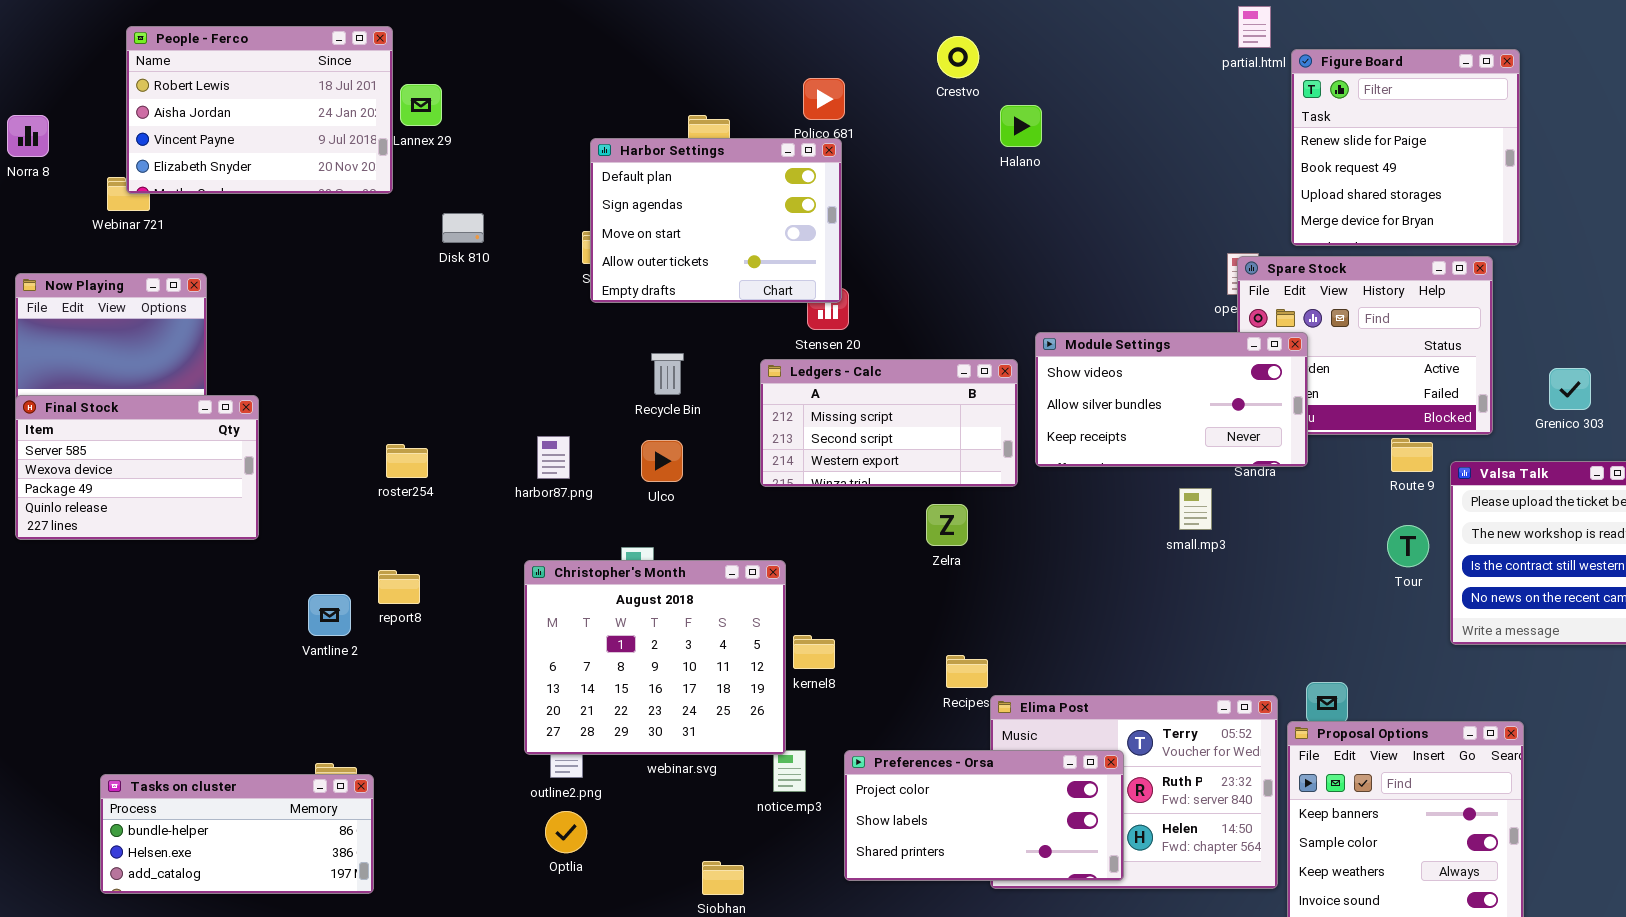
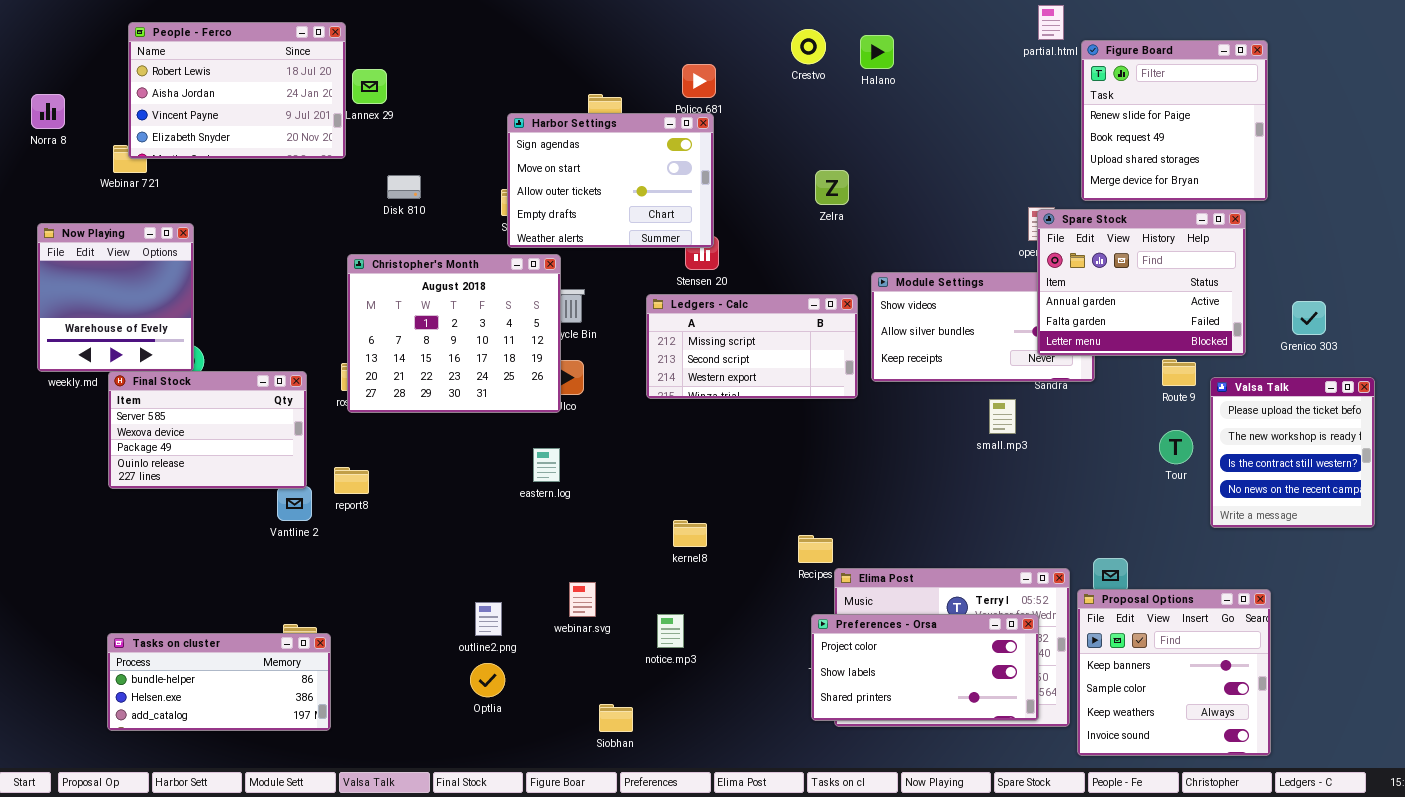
Halano: [1000,105,1042,147] -> [860,35,894,69], moved
Harbor Settings: [590,138,842,303] -> [507,113,714,248], scrolled down 1 row
Spare Stock: [1237,256,1493,435] -> [1037,209,1246,356], raised
Final Stock: [15,395,259,540] -> [108,371,307,489], moved
Zelra: [926,504,968,546] -> [815,170,849,205], moved
Christopher's Month: [524,560,786,755] -> [347,254,561,413], moved
Preferences - Orsa: [844,750,1124,881] -> [811,614,1039,721], moved

